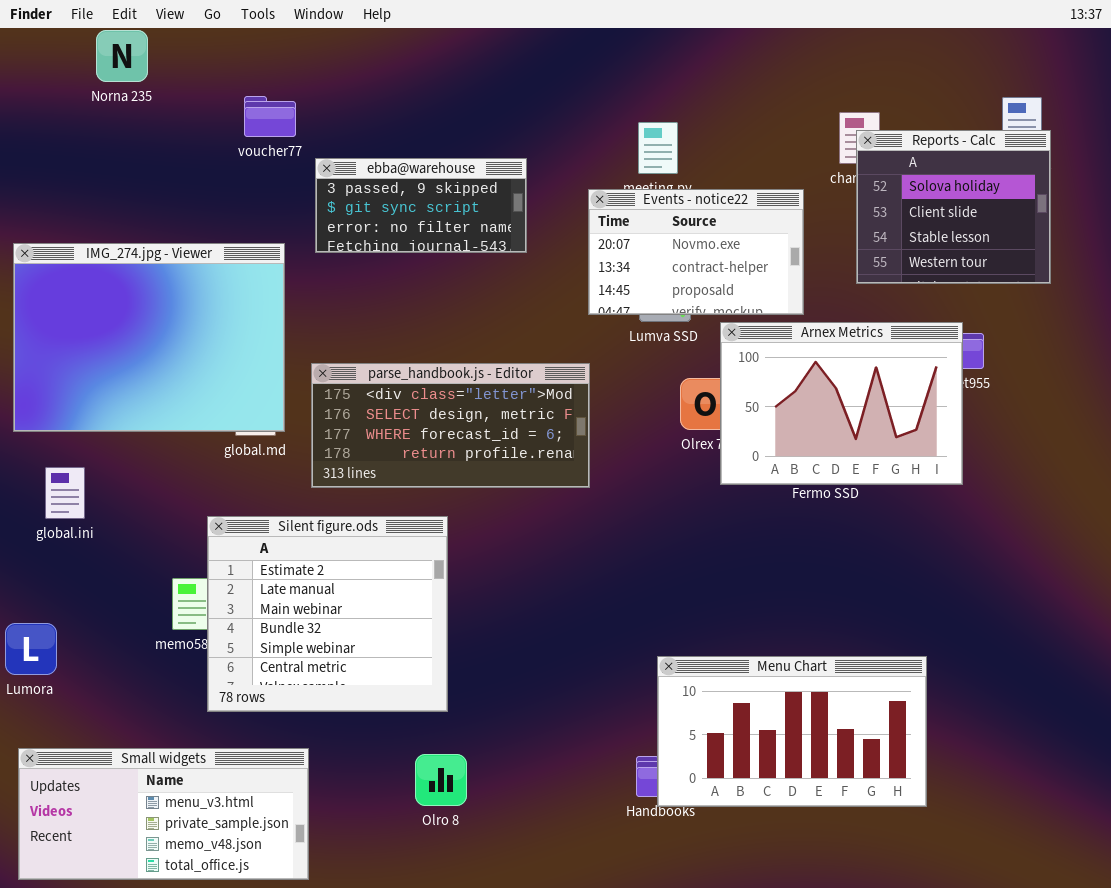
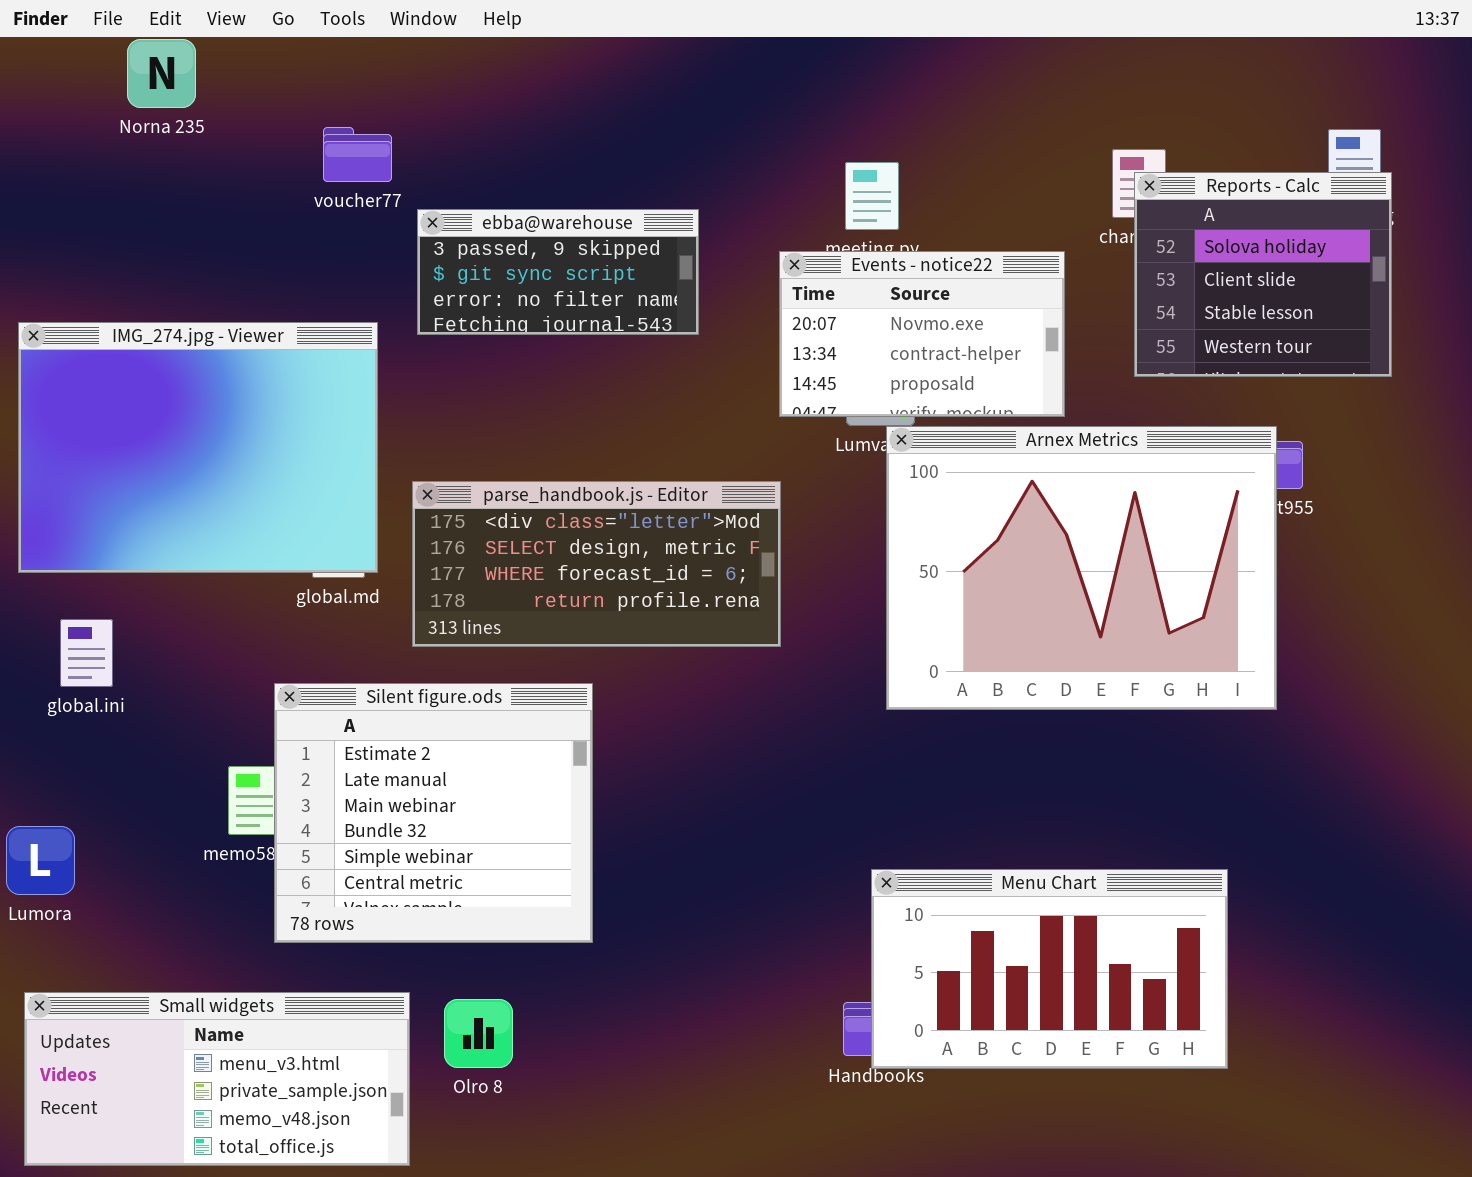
Arnex Metrics: [720,322,963,485] -> [886,426,1277,710], resized
Olro 8: [415,754,467,806] -> [444,999,513,1068], moved

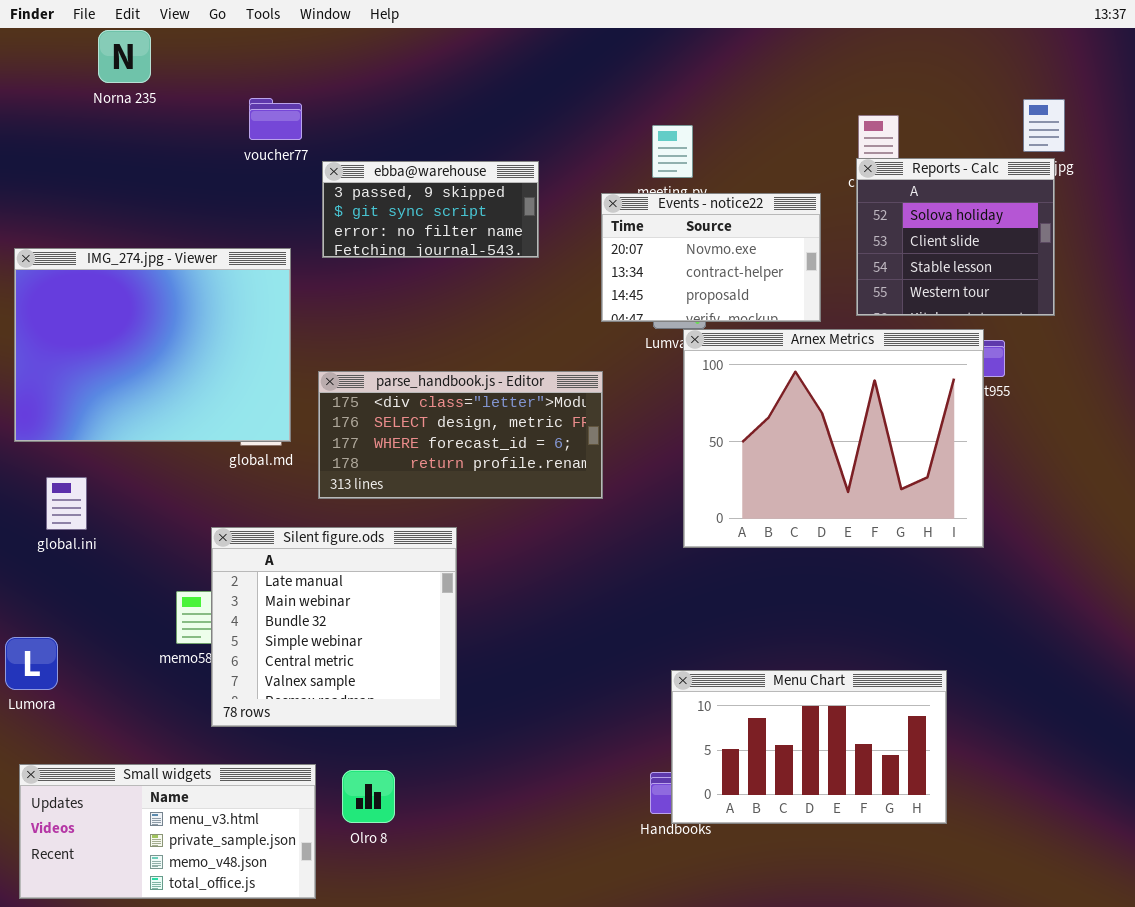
Reports - Calc: [1134,172,1392,377] -> [856,158,1055,316], moved
Silent figure.ods: [274,683,593,943] -> [211,527,457,727], scrolled down 1 row

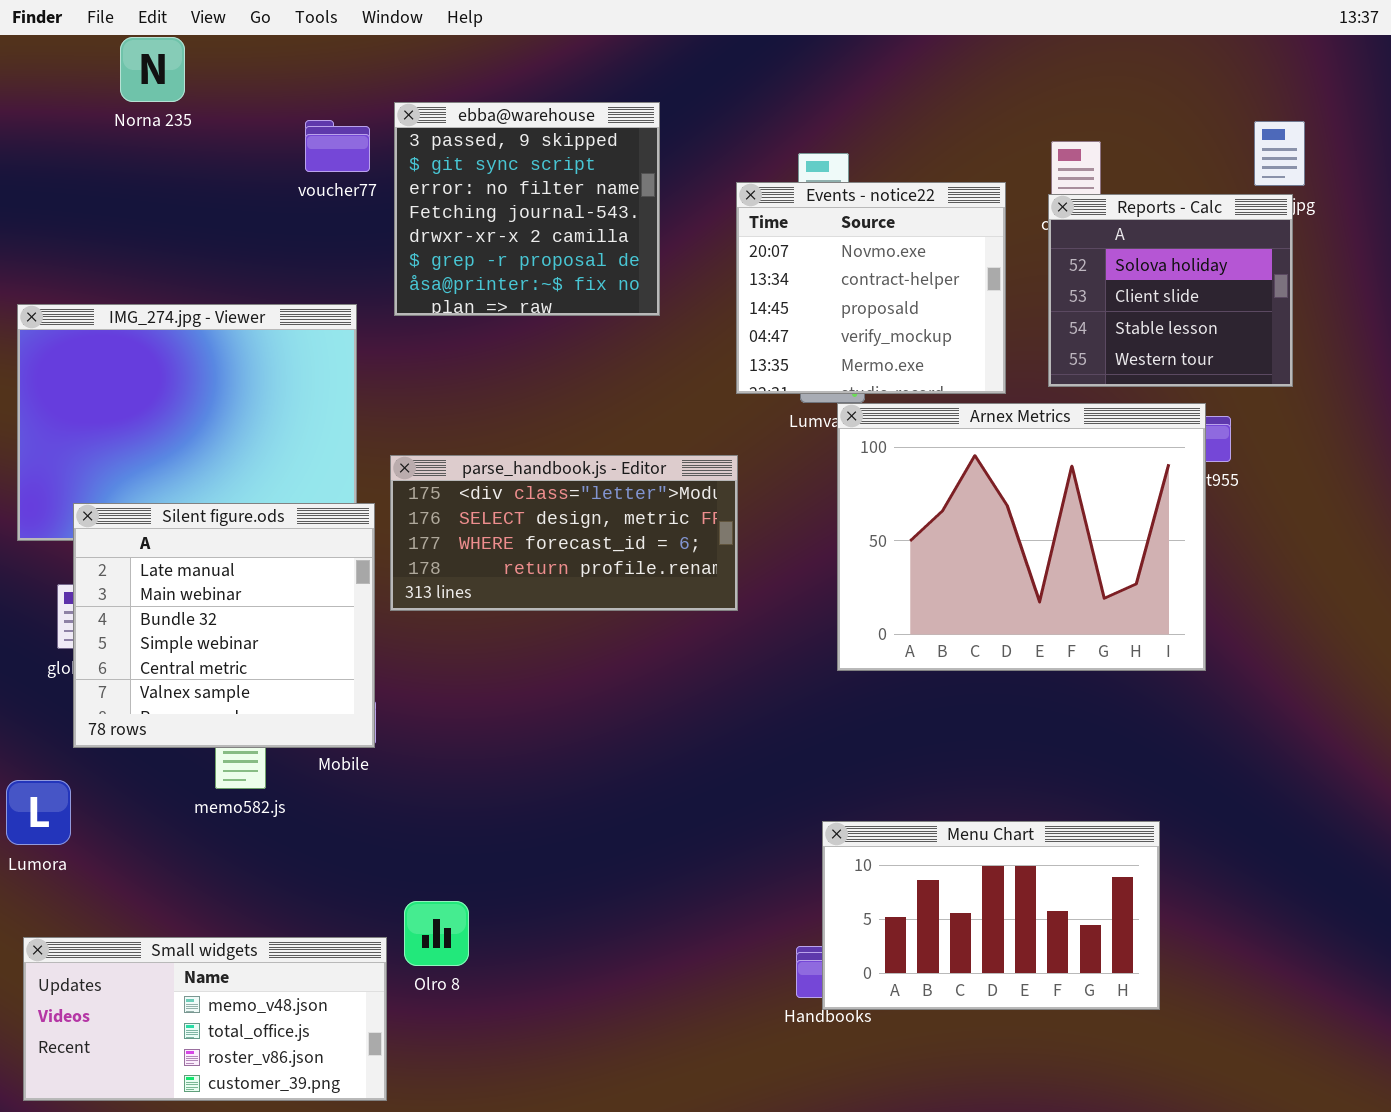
ebba@warehouse: [322,161,539,258] -> [394,102,660,316], resized
Events - notice22: [601,193,821,322] -> [736,182,1006,394], resized
Silent figure.ods: [211,527,457,727] -> [73,503,375,748], moved
Small widgets: [19,764,316,899] -> [23,937,387,1101], scrolled down 2 rows
Olro 8: [342,770,395,823] -> [404,901,469,966], moved

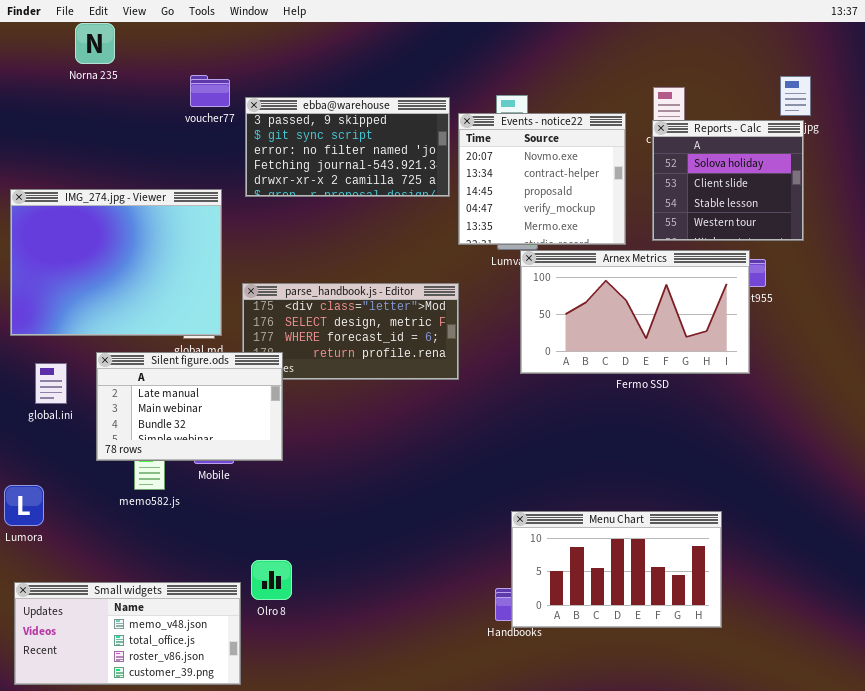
ebba@warehouse: [394,102,660,316] -> [245,97,450,197], resized
Arnex Metrics: [837,403,1206,671] -> [520,250,750,374], resized
Silent figure.ods: [73,503,375,748] -> [96,352,283,461], moved, resized

